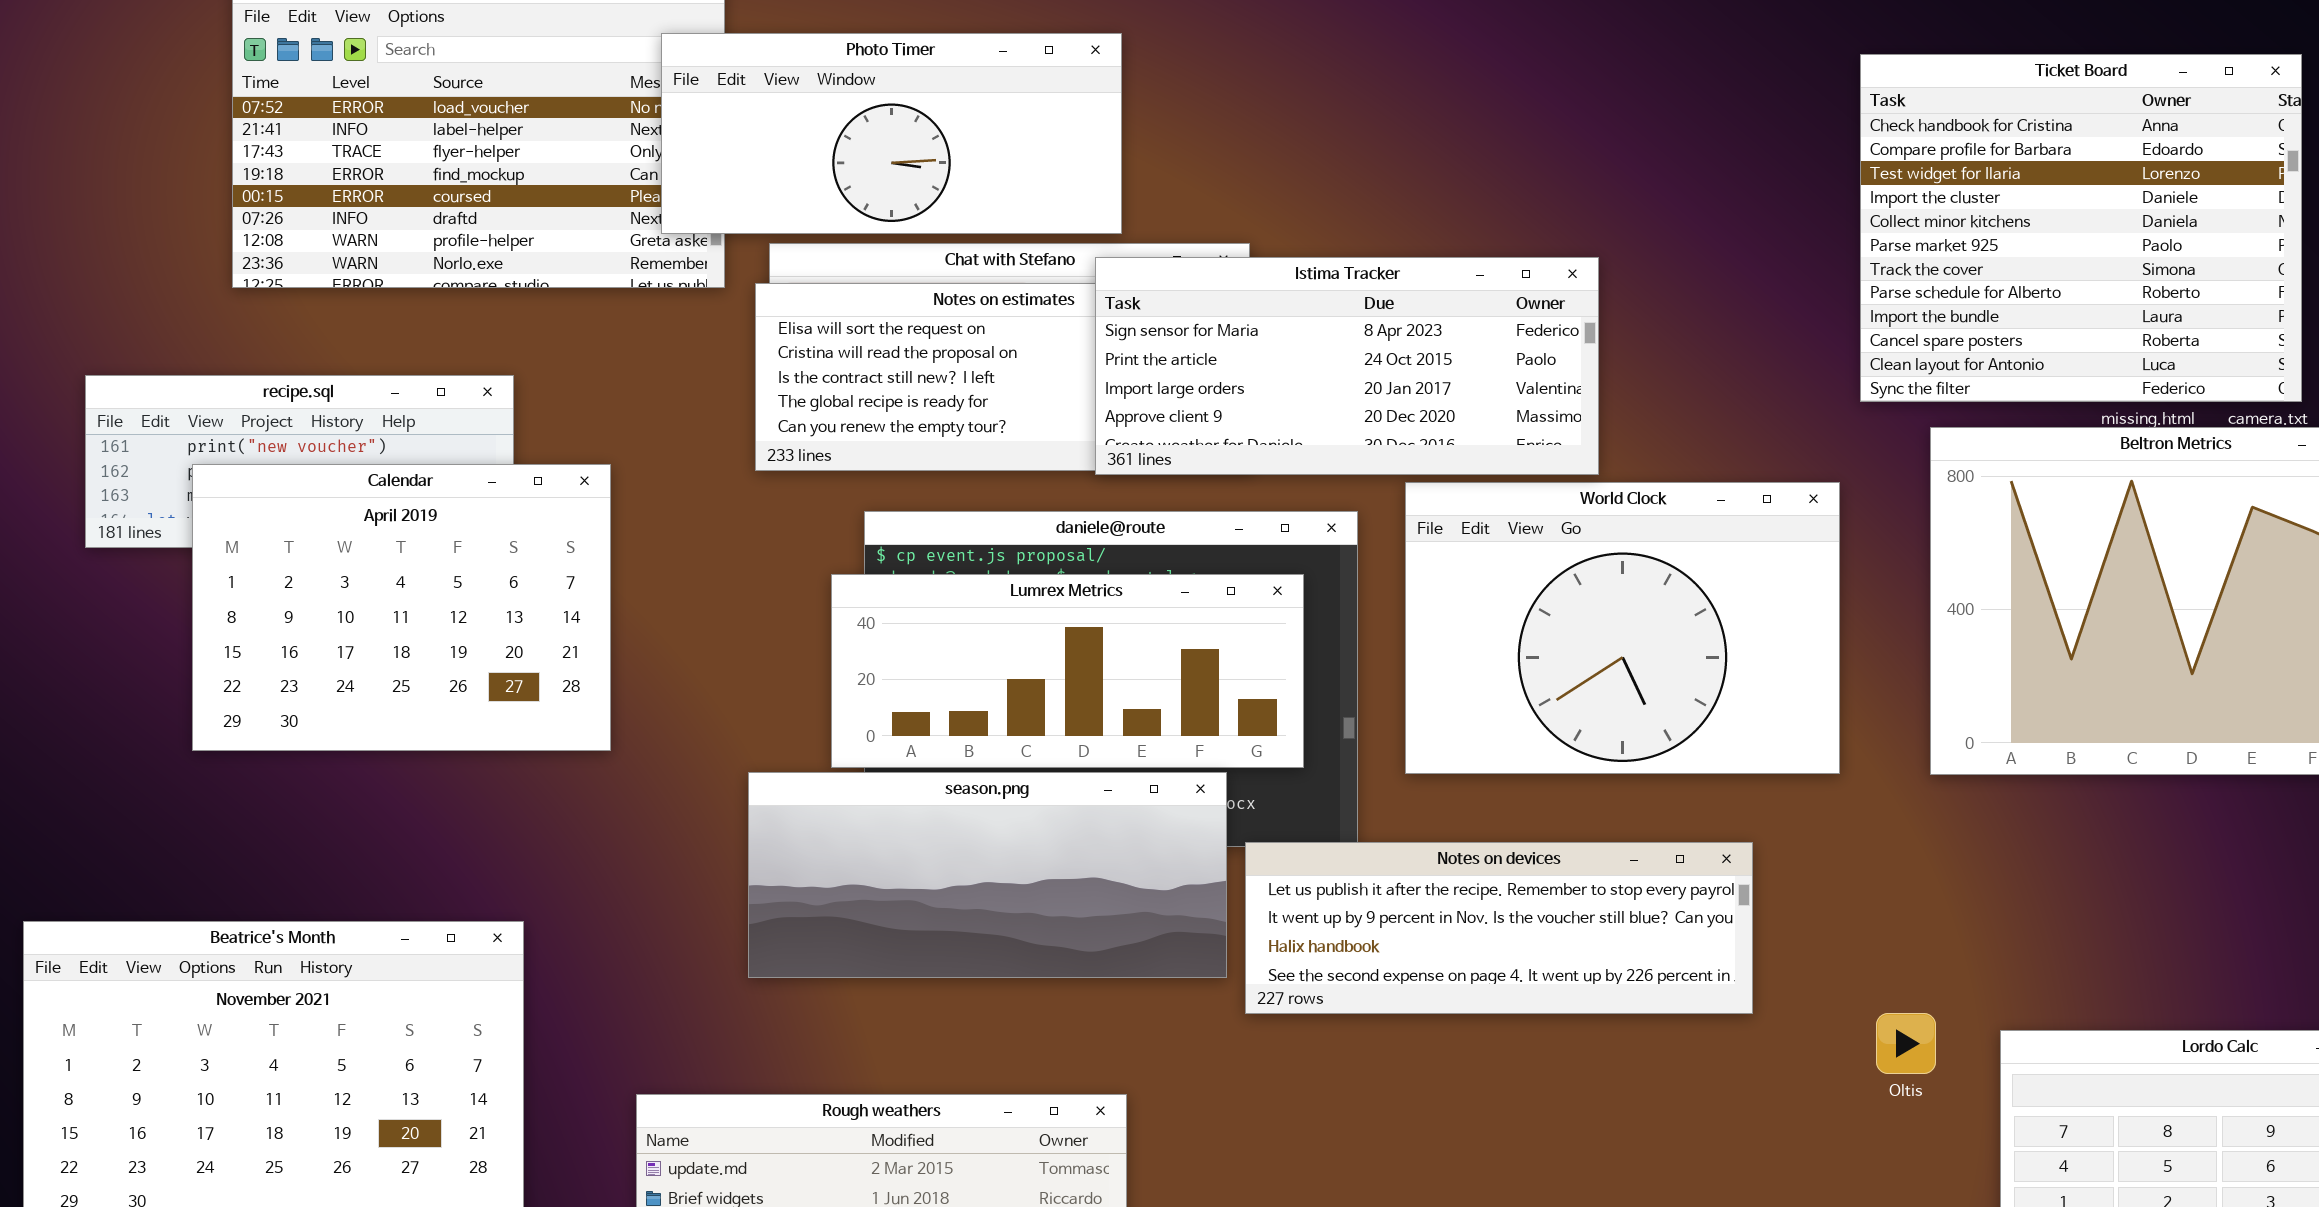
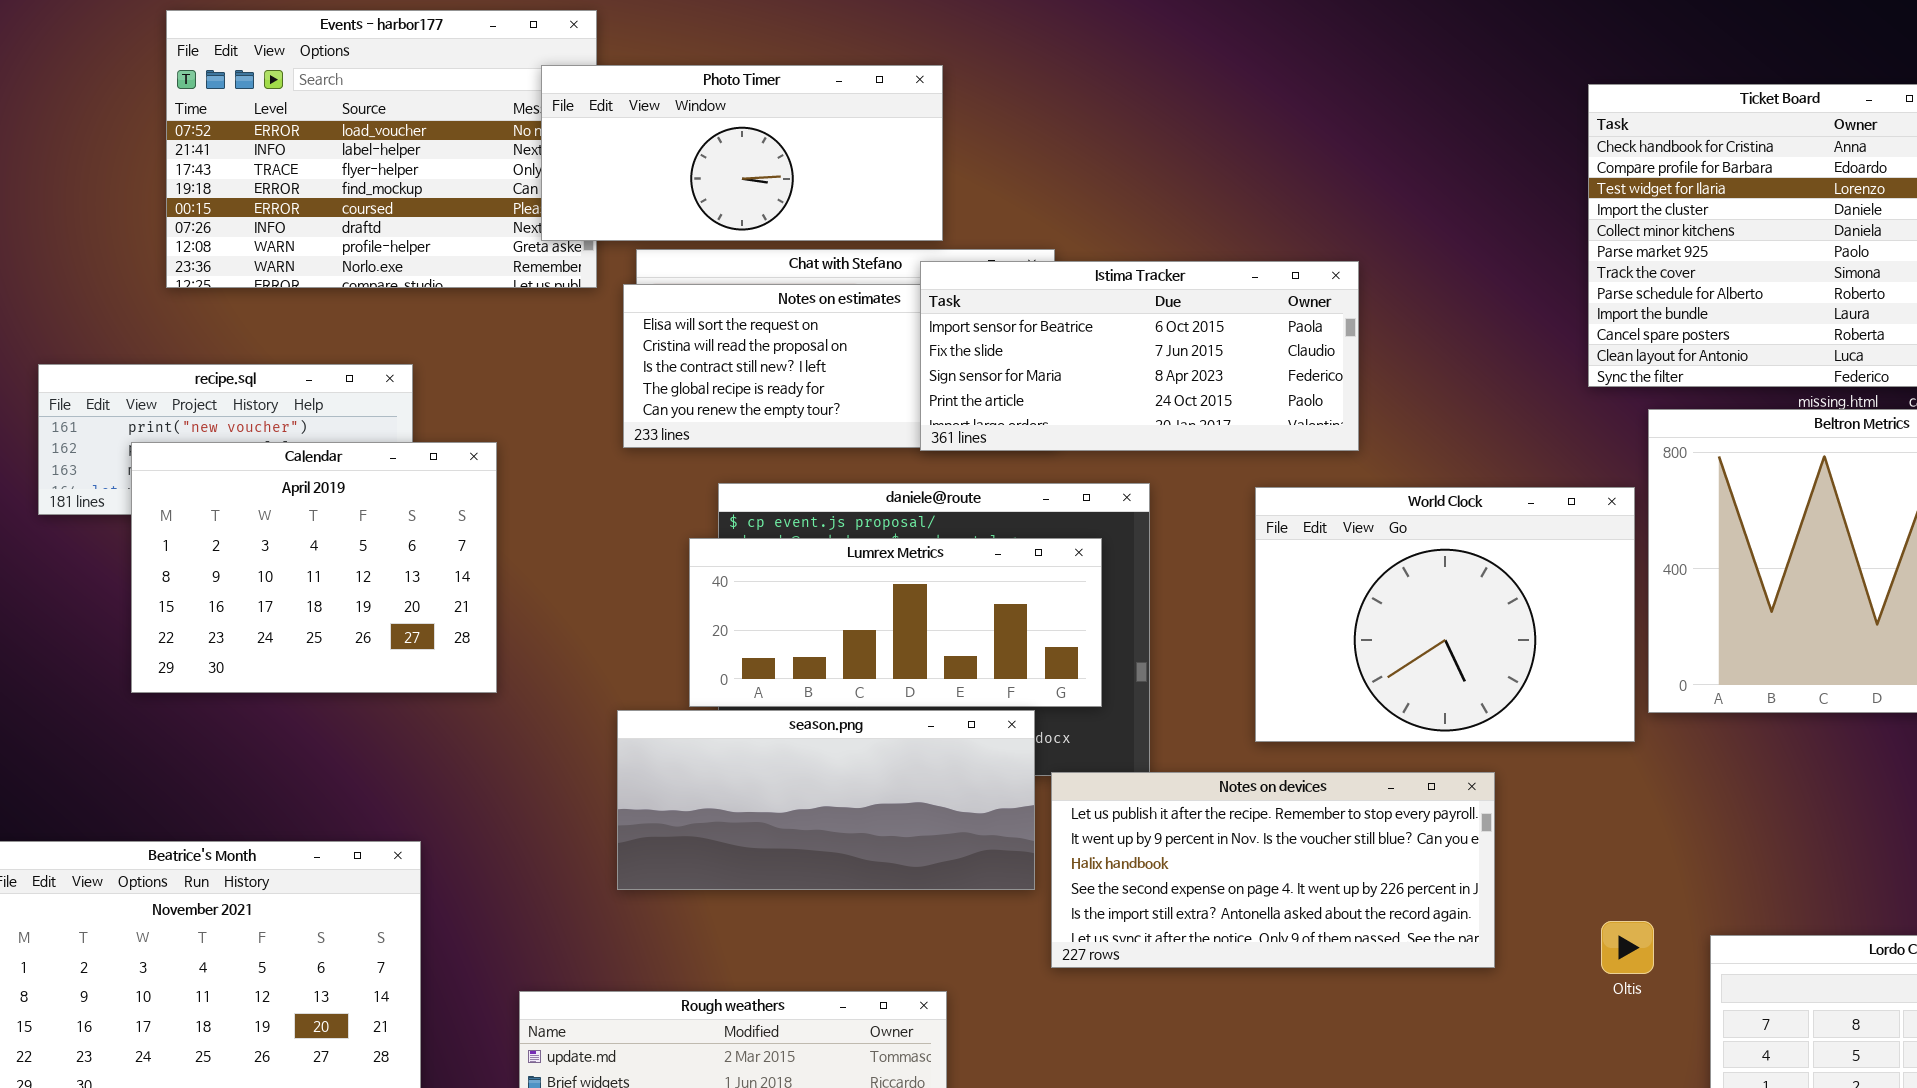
Istima Tracker: [1095,257,1599,475] -> [920,261,1359,451], scrolled up 2 rows
World Clock: [1405,482,1840,774] -> [1255,487,1635,742], moved
Notes on devices: [1245,842,1753,1014] -> [1051,772,1495,968], resized

